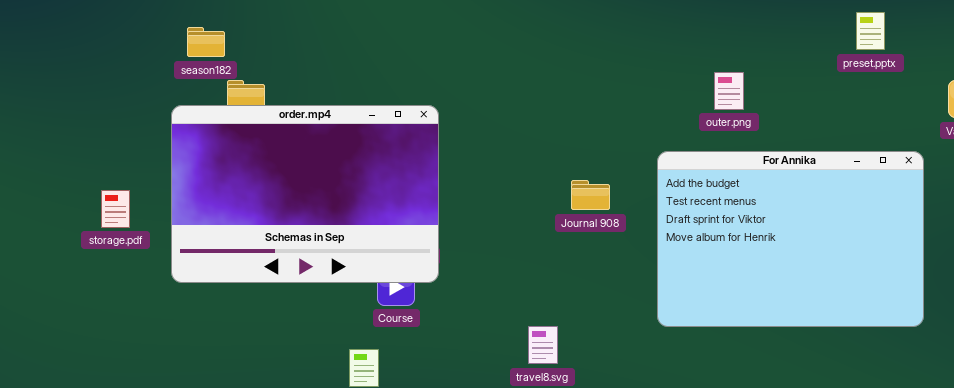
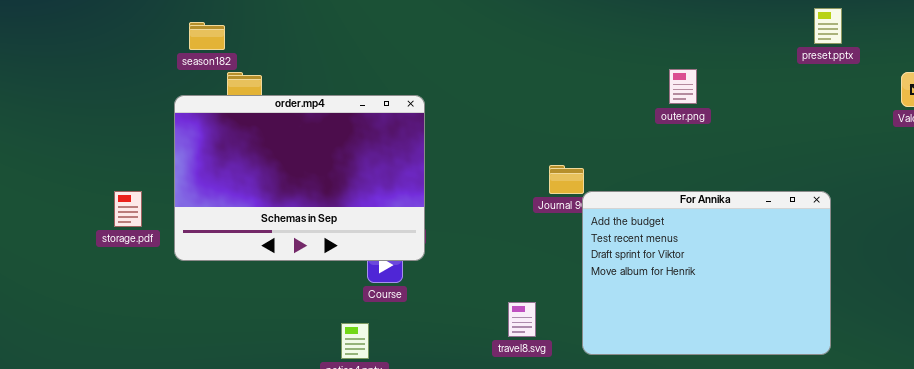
outer.png: [714,72,744,110] -> [669,69,697,104], moved
For Annika: [657,151,924,327] -> [582,191,831,355], moved
storage.pdf: [101,190,130,228] -> [114,191,142,227], moved

